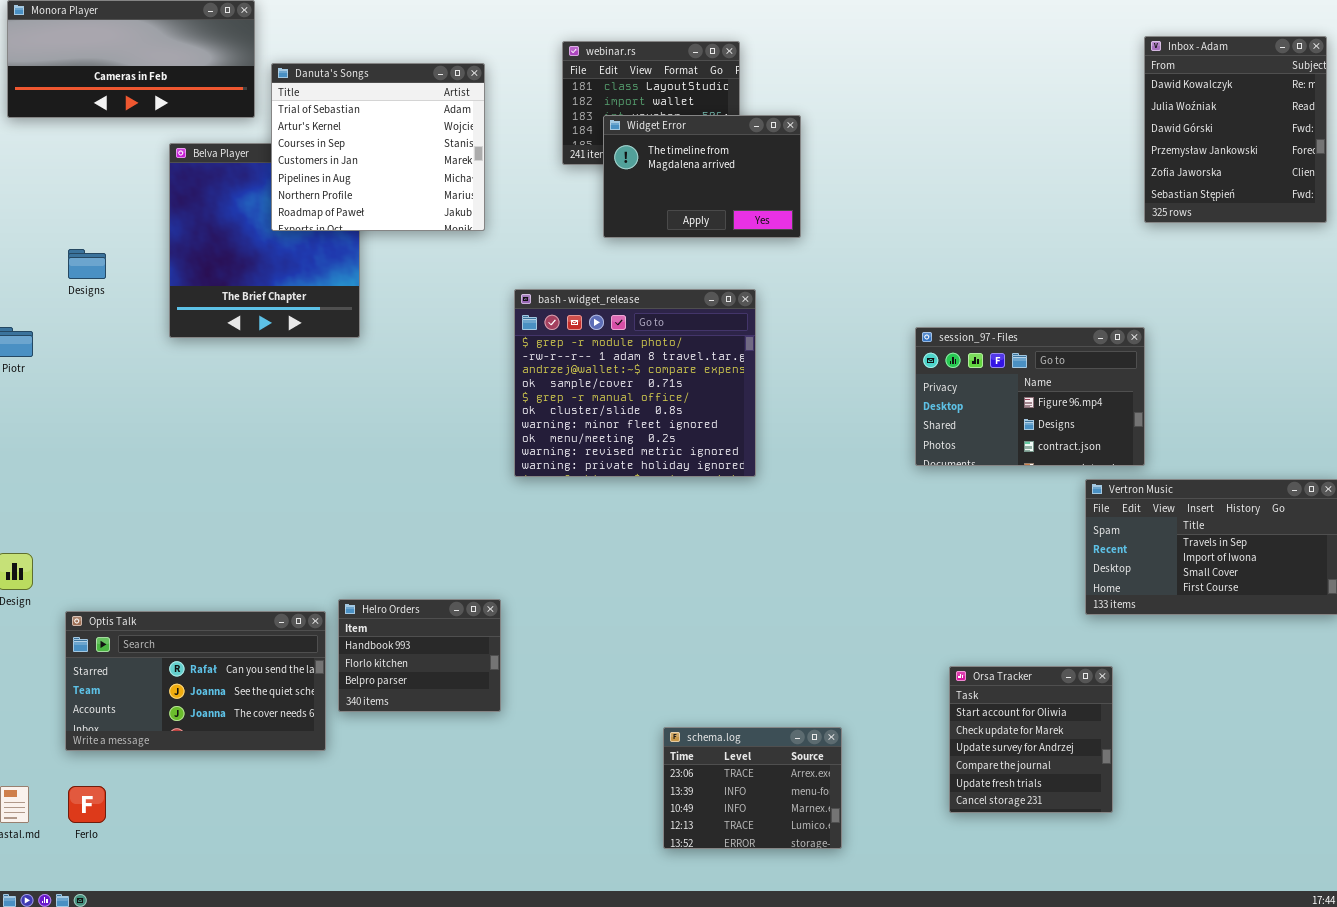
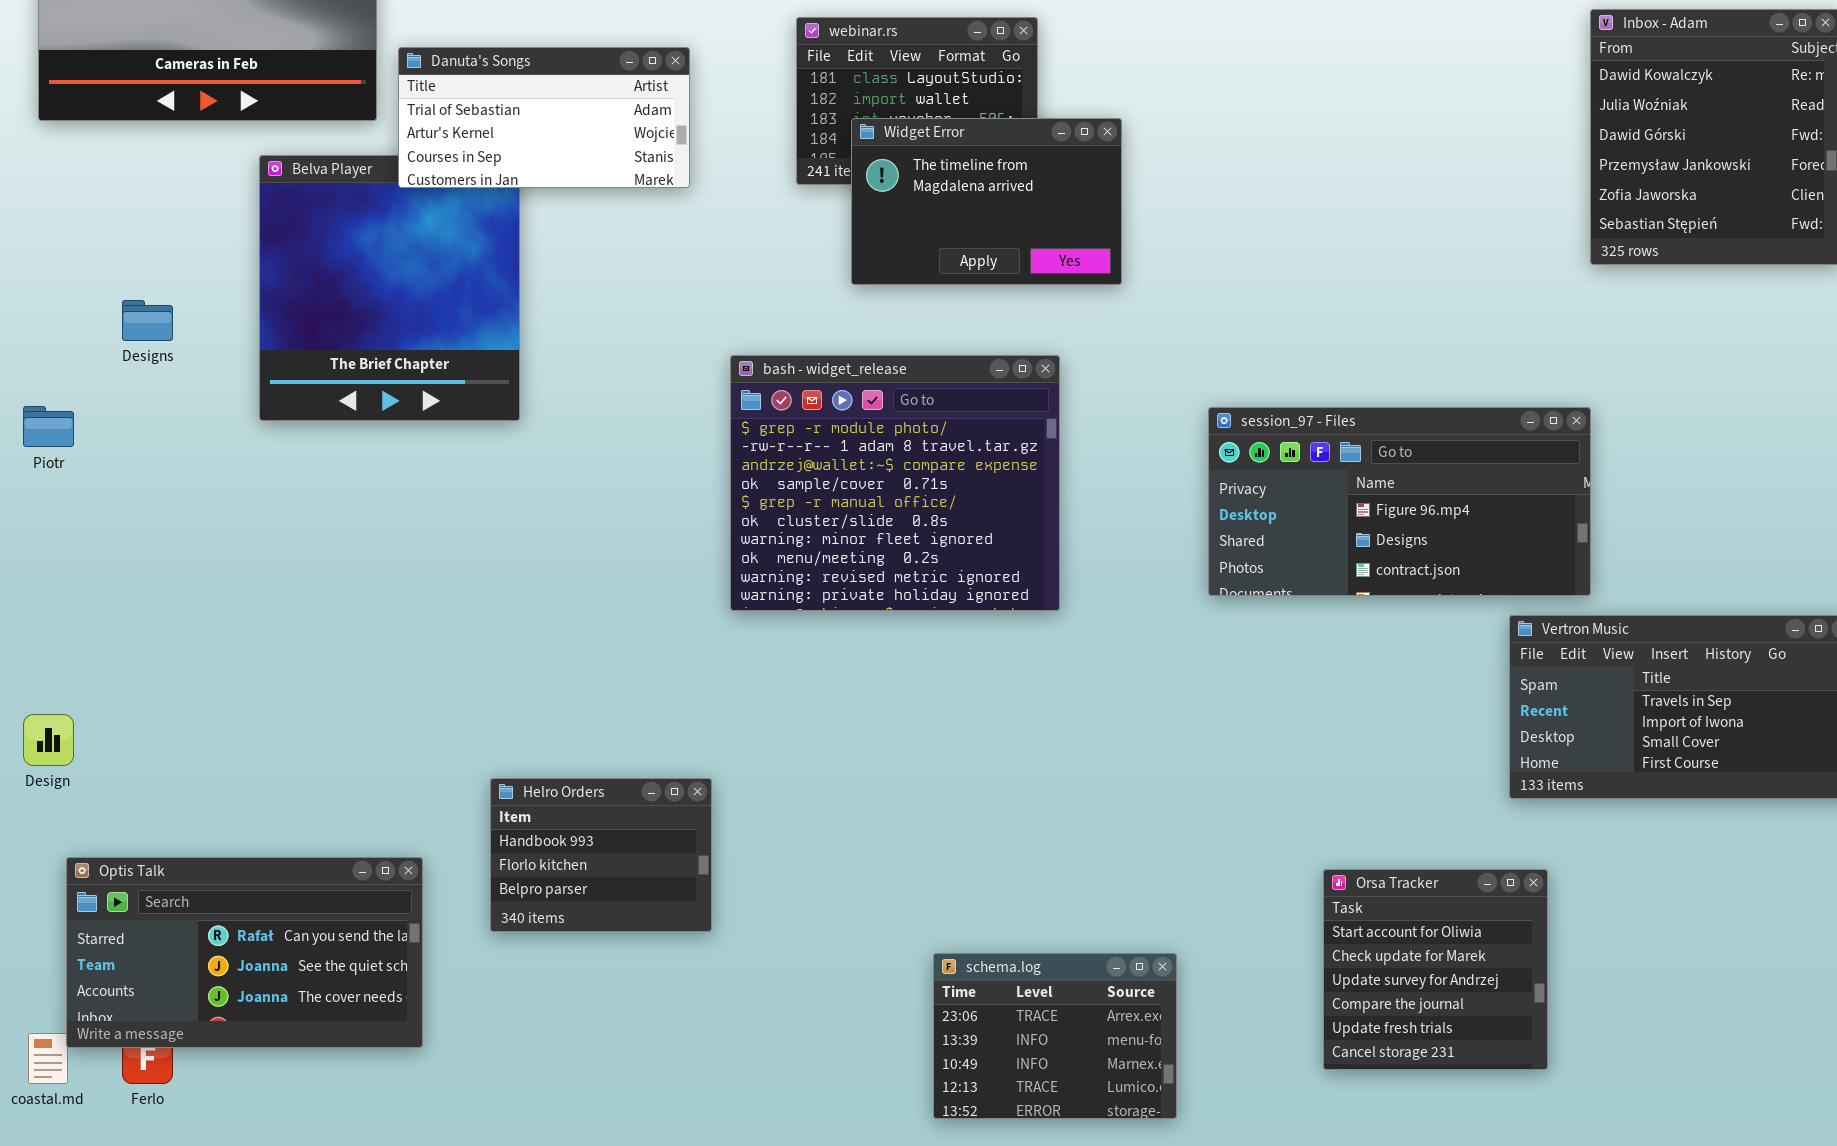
Danuta's Songs: [271,63,485,231] -> [398,47,690,188], resized
session_97 - Files: [915,327,1145,466] -> [1208,407,1591,596], resized
Optis Talk: [65,611,326,751] -> [66,857,423,1048], moved

